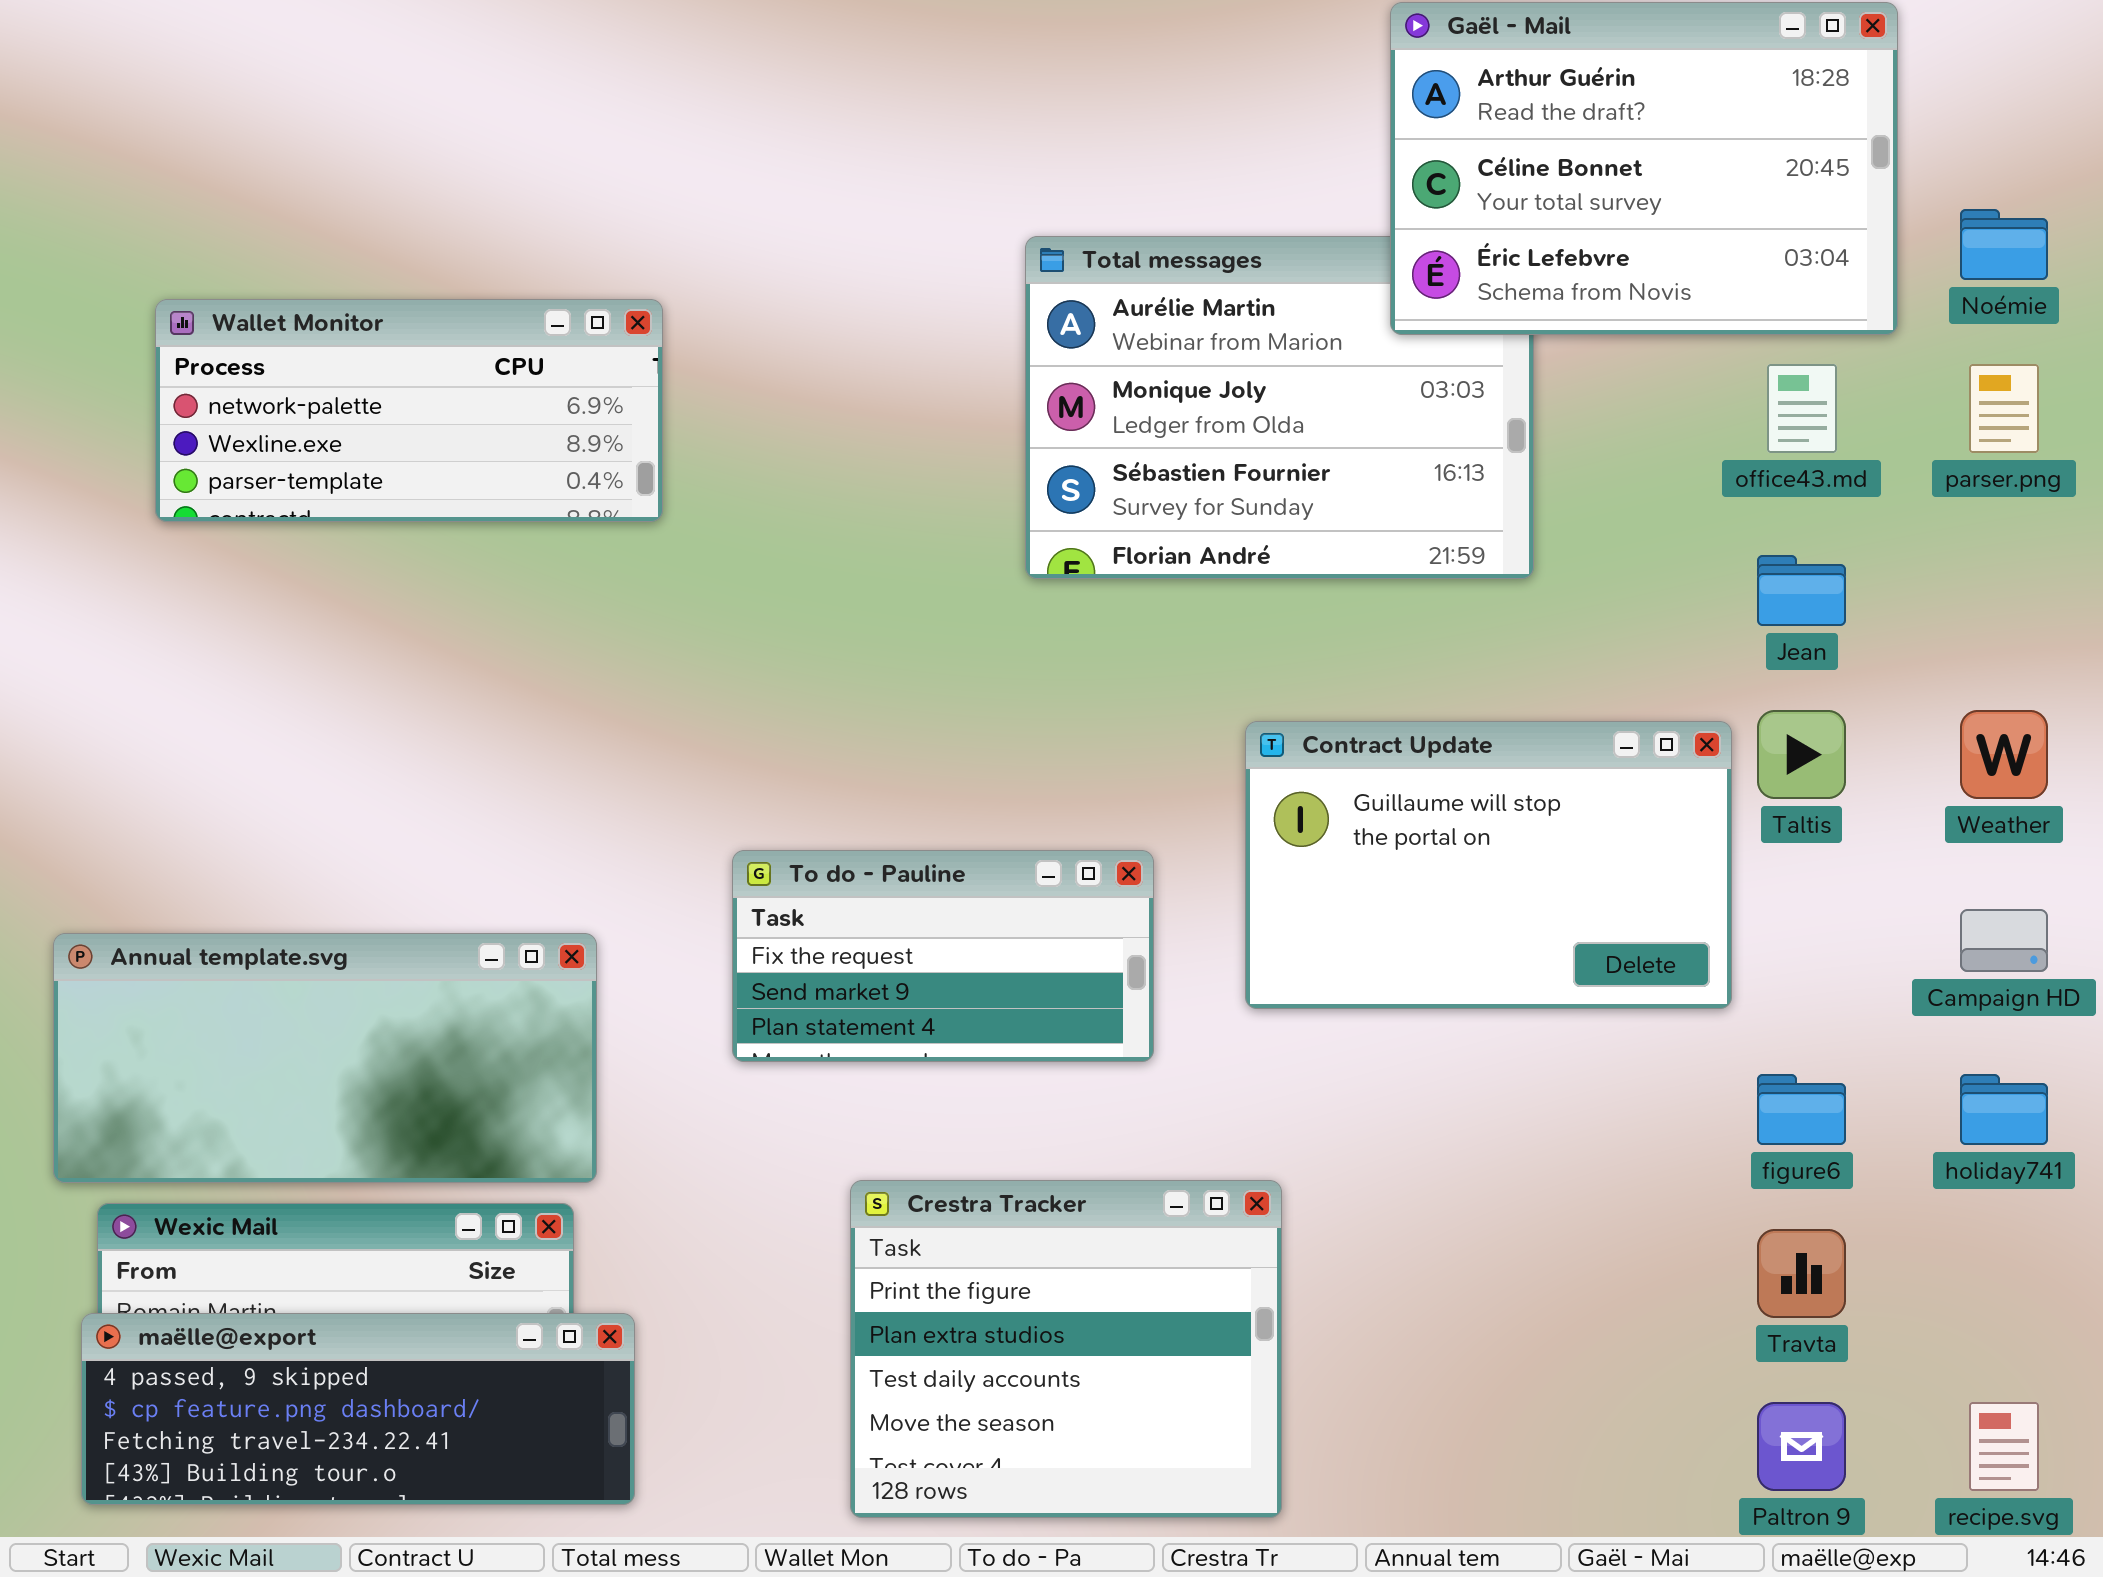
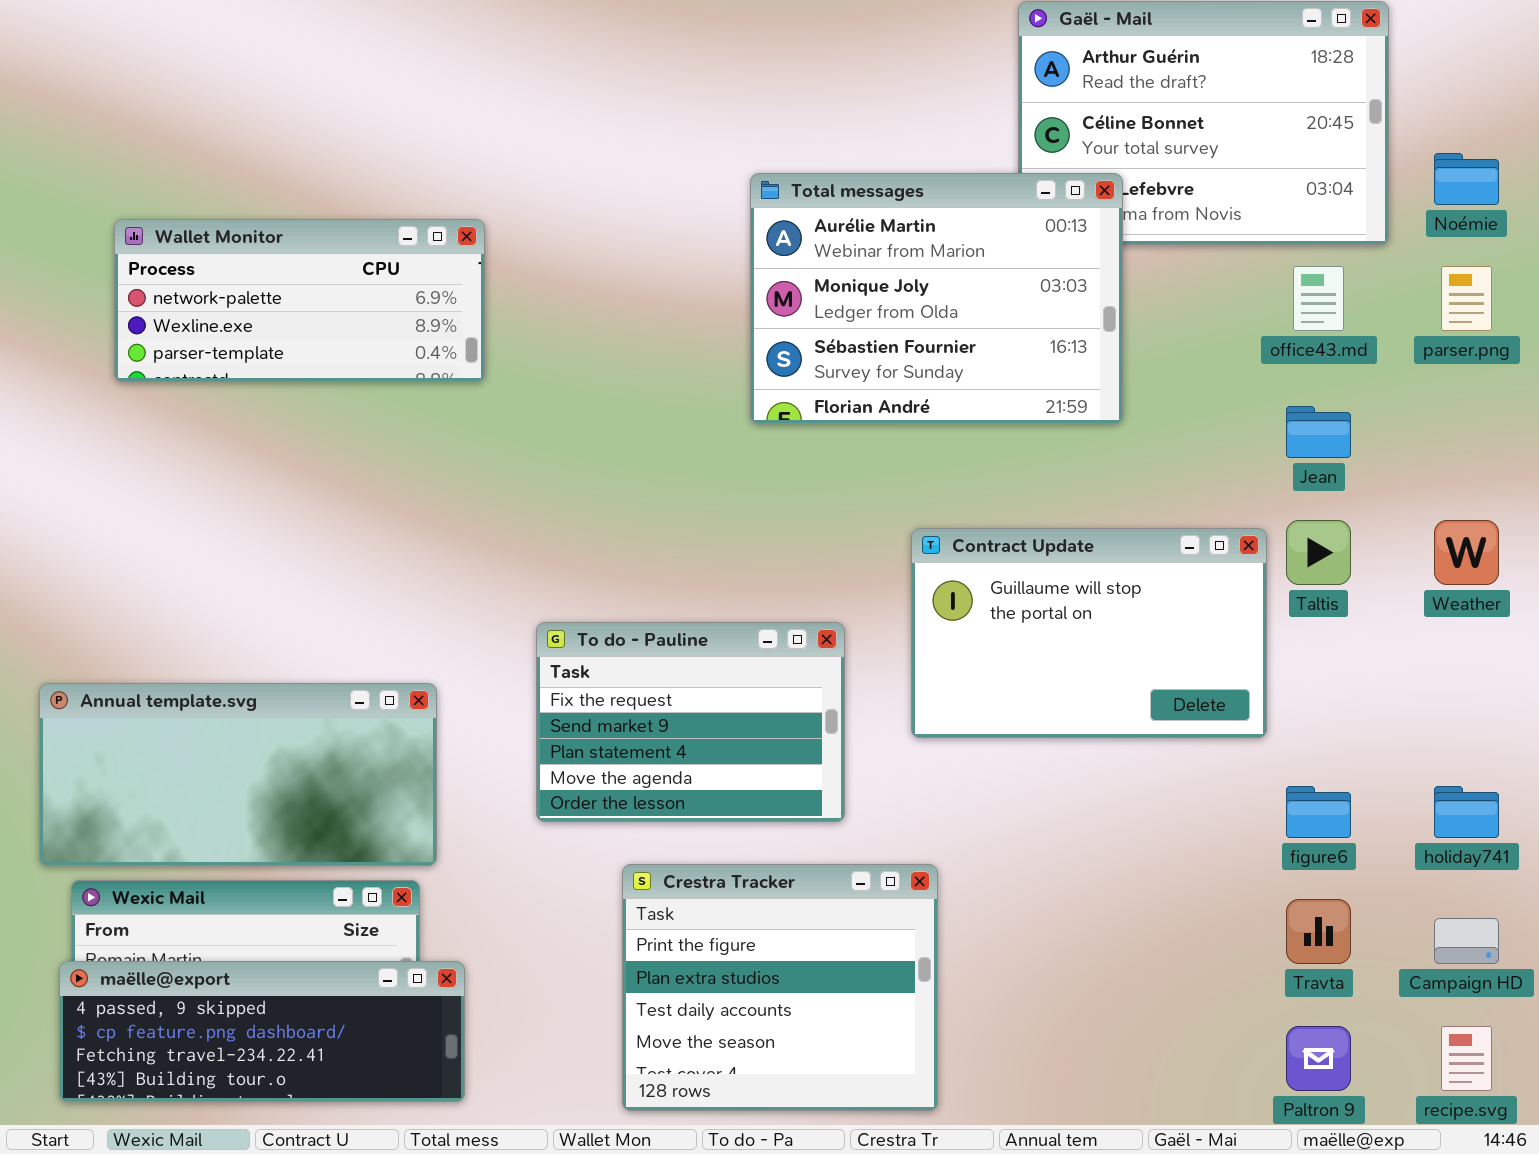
Total messages: [1025,236,1534,579] -> [750,173,1123,424], raised
To do - Pauline: [732,850,1154,1062] -> [536,622,845,822], resized
Campaign HD: [1960,909,2048,972] -> [1434,918,1499,964], moved

